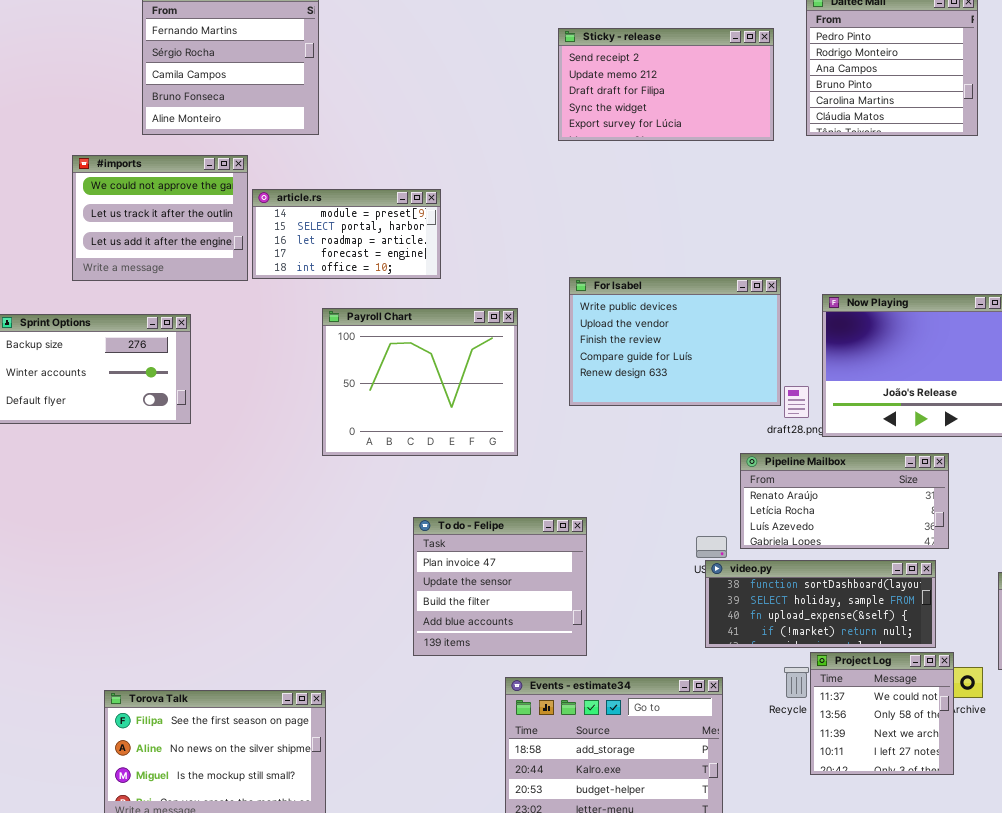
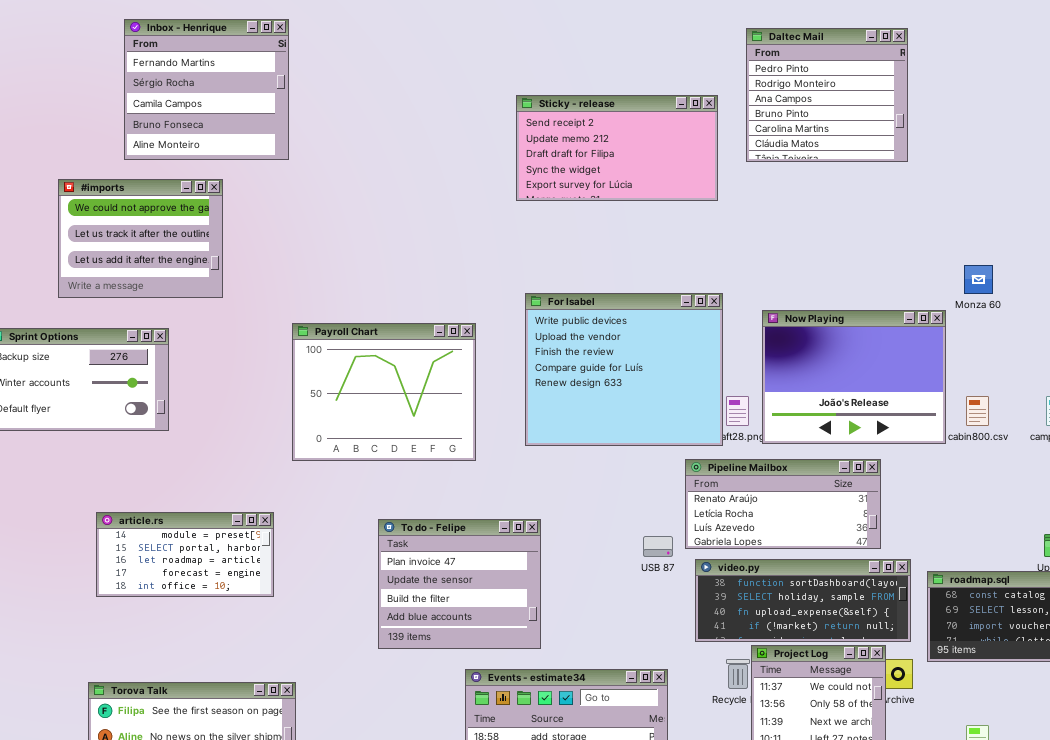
Sticky - release: [558,28,774,141] -> [516,95,718,201], moved
article.rs: [252,189,441,279] -> [96,512,274,597], moved
For Isabel: [569,277,781,406] -> [525,293,723,446], resized
video.py: [705,560,936,648] -> [695,559,911,642], moved

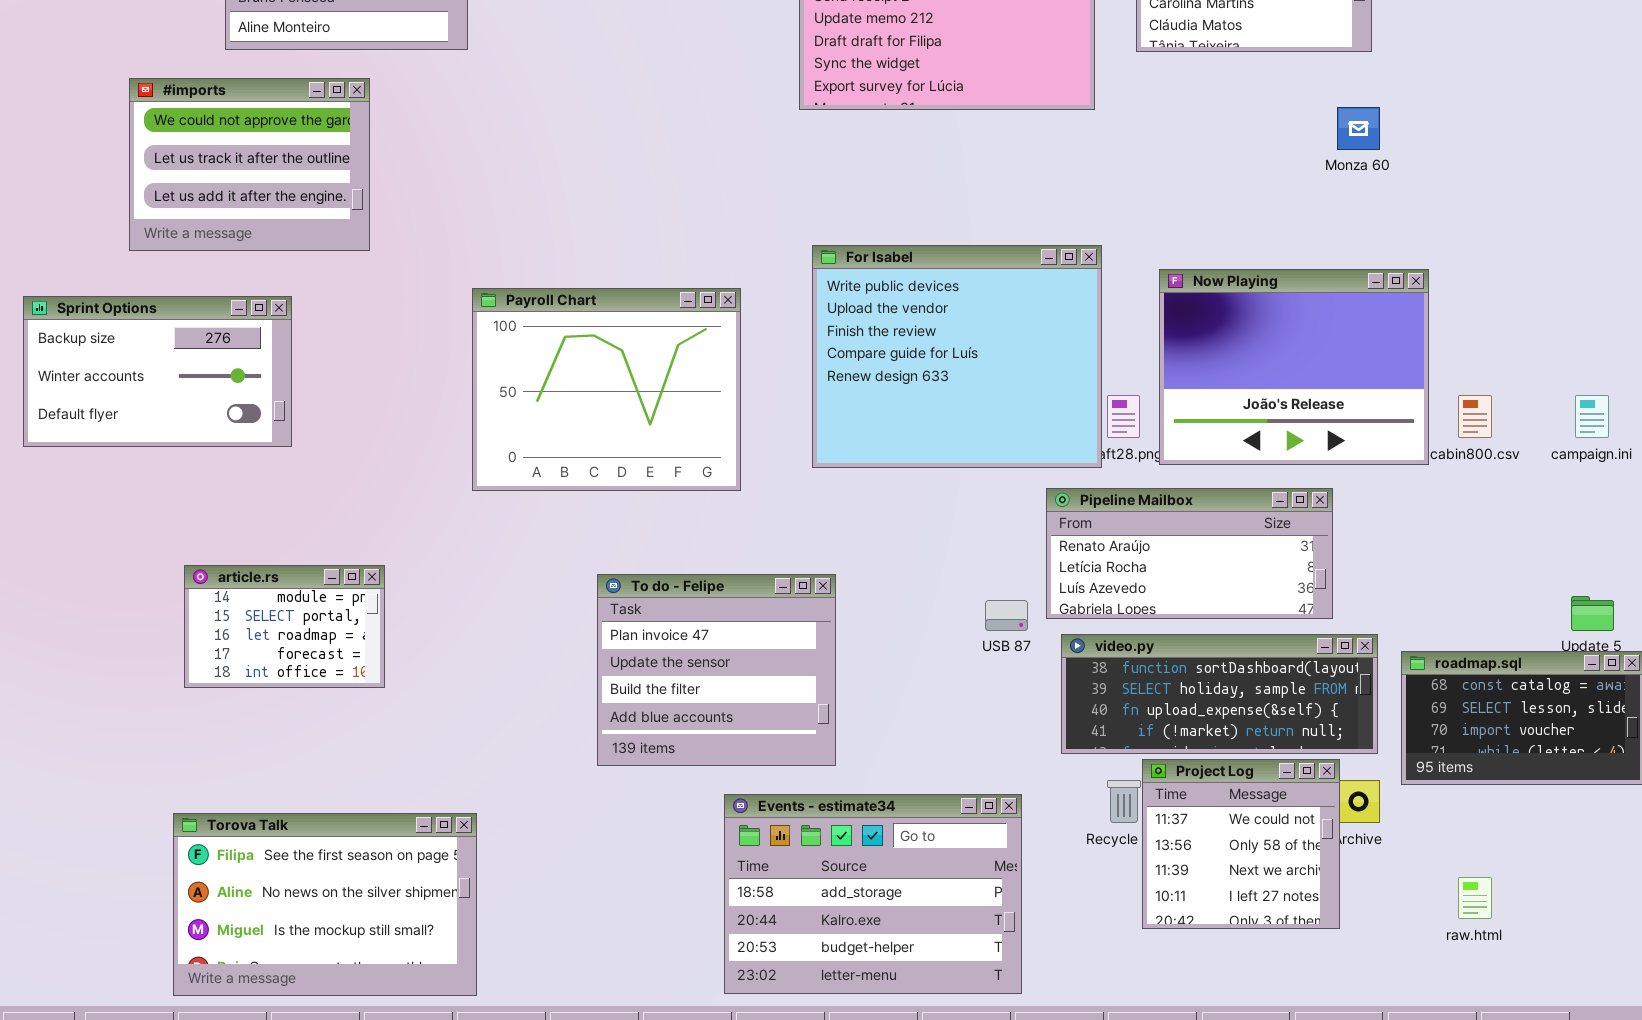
Monza 60: [964,265,993,294] -> [1337,107,1380,150], moved
article.rs: [96,512,274,597] -> [184,565,385,688], resized

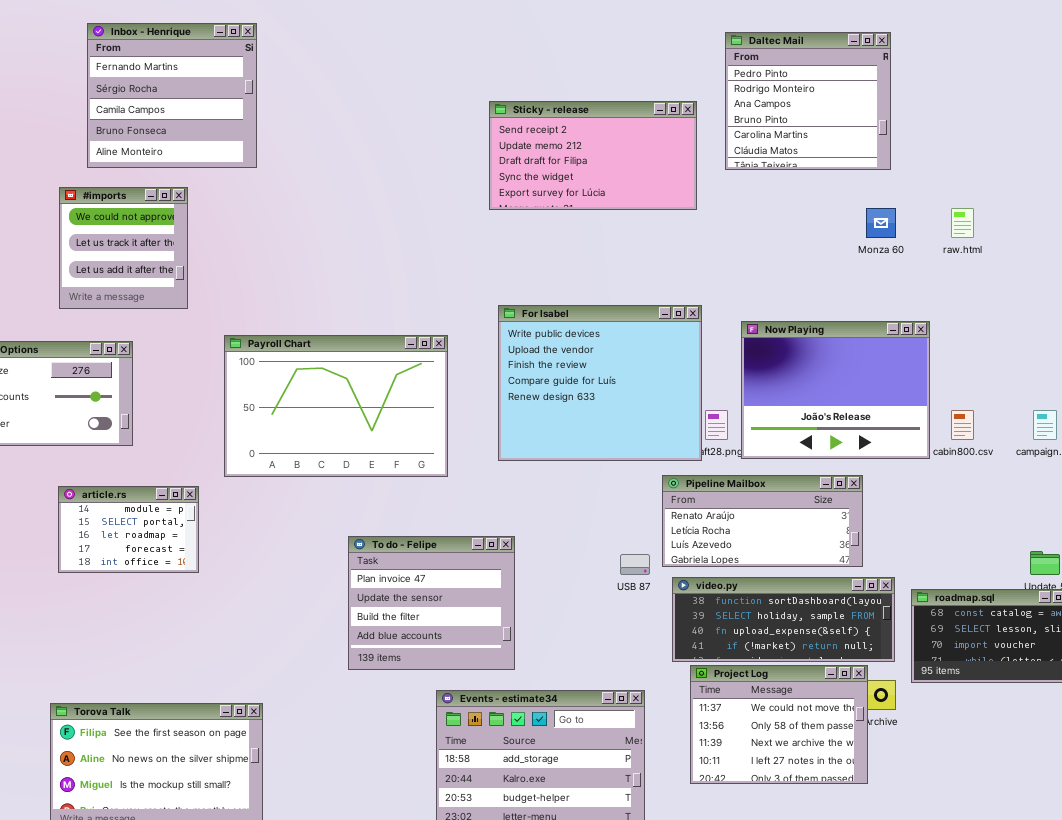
#imports: [129,78,370,251] -> [59,187,188,309], resized
Payroll Chart: [472,288,741,491] -> [224,335,448,477], resized
article.rs: [184,565,385,688] -> [58,486,199,573], moved
Project Log: [1142,759,1340,929] -> [690,665,868,784], resized
raw.html: [1458,877,1492,919] -> [951,208,974,238], moved

